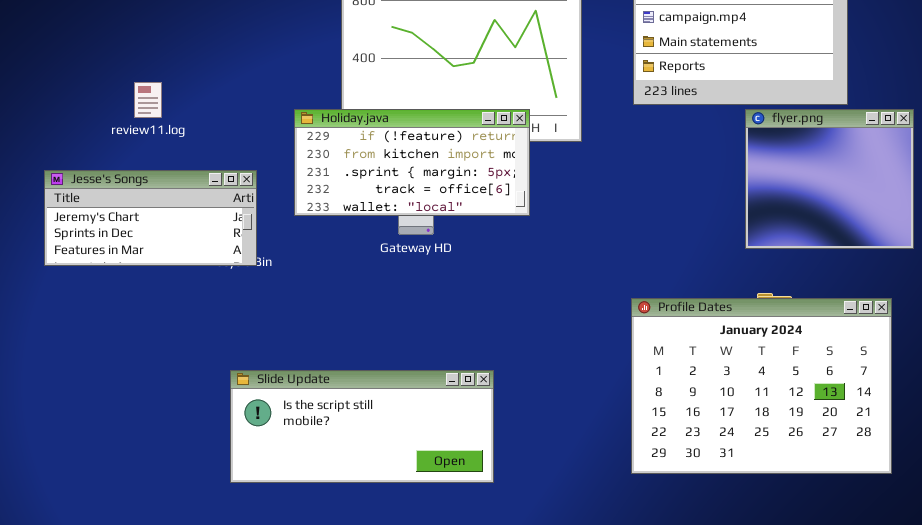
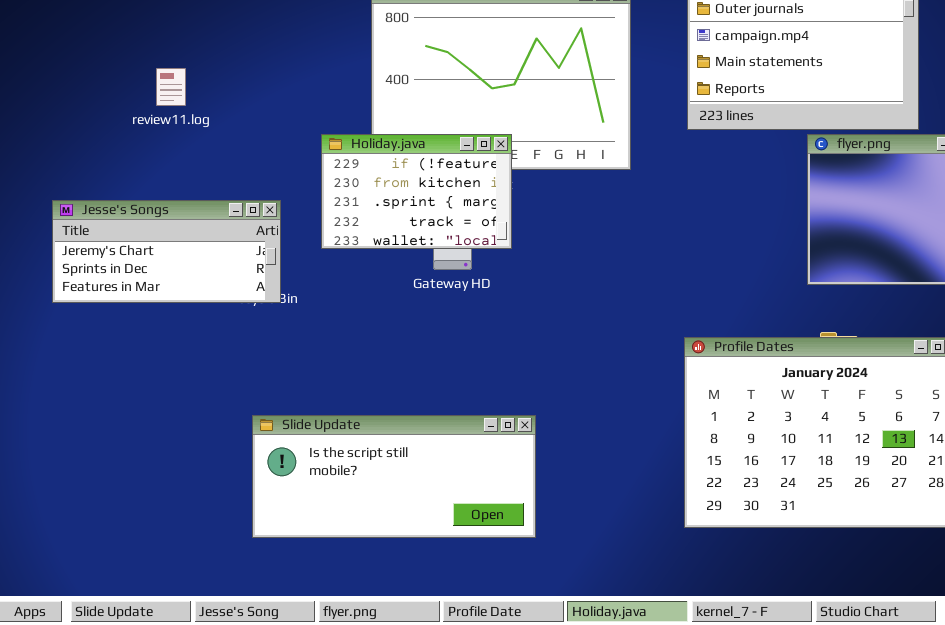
review11.log: [134,82,162,118] -> [156,68,186,106], moved
Holiday.java: [294,109,530,216] -> [321,134,512,249], resized

